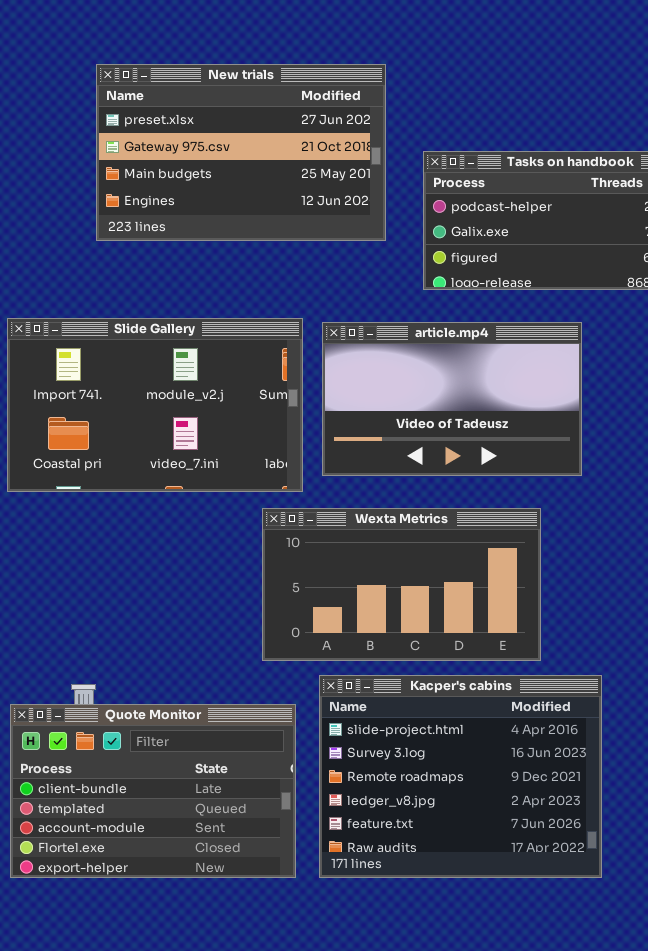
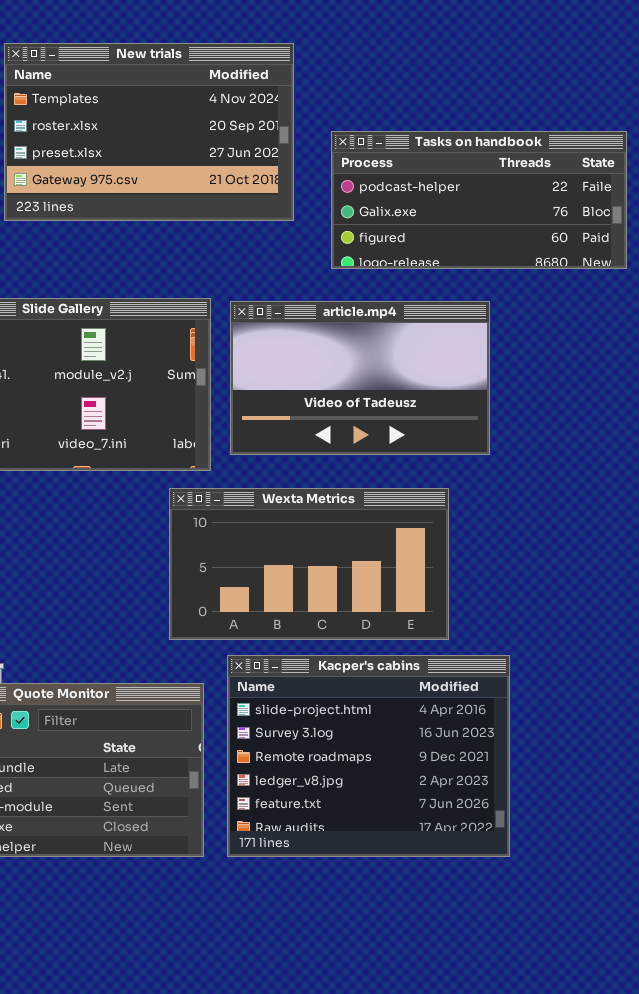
New trials: [96,64,386,241] -> [4,43,294,221], scrolled up 2 rows

